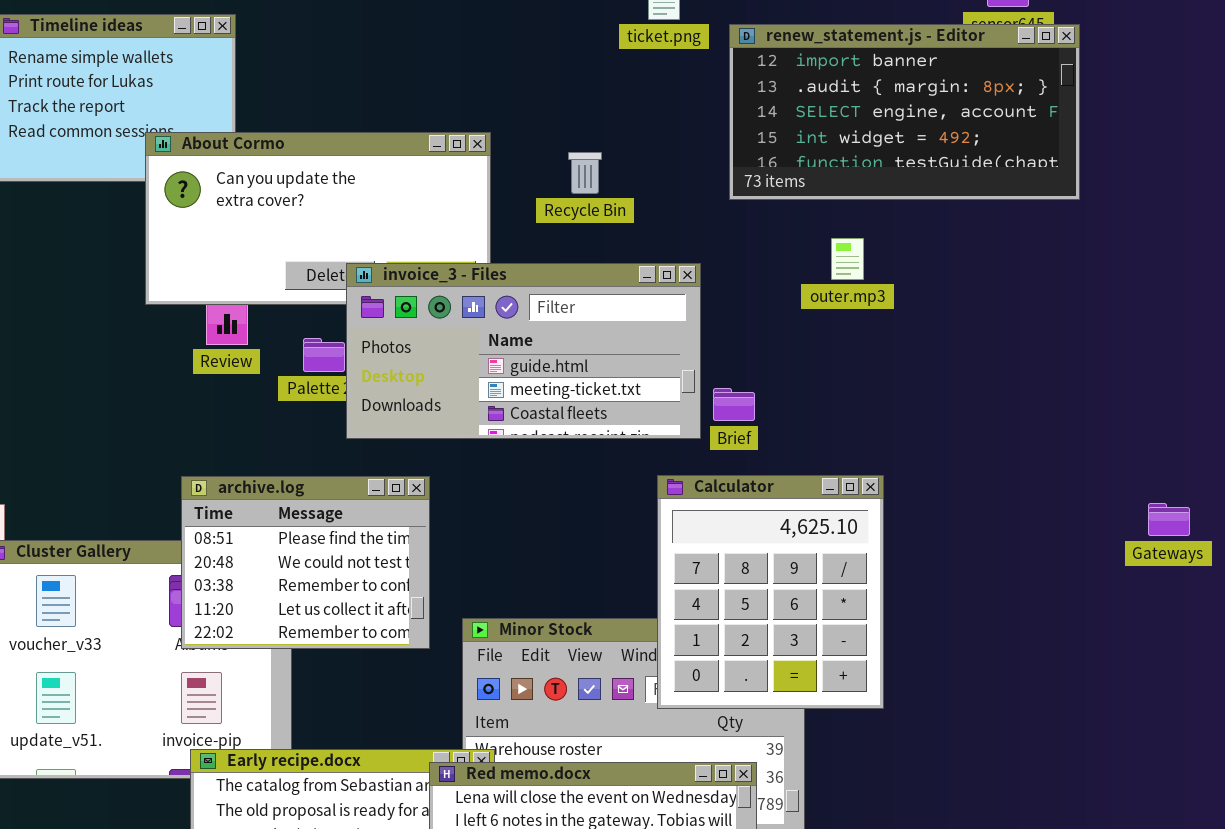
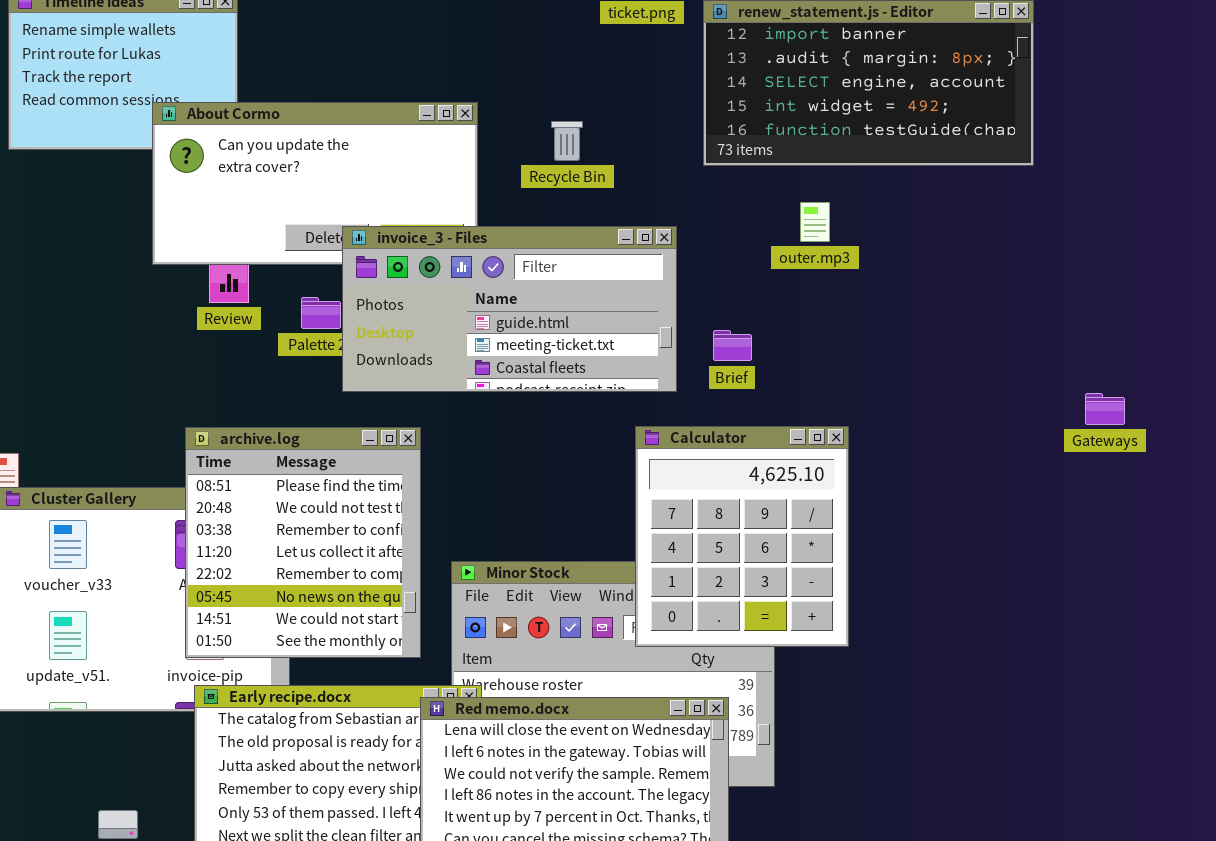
Brief: [713,388,755,421] -> [713,330,752,361], moved
archive.log: [181,476,430,649] -> [185,427,421,658], resized
Gateways: [1148,503,1190,536] -> [1085,393,1125,425], moved

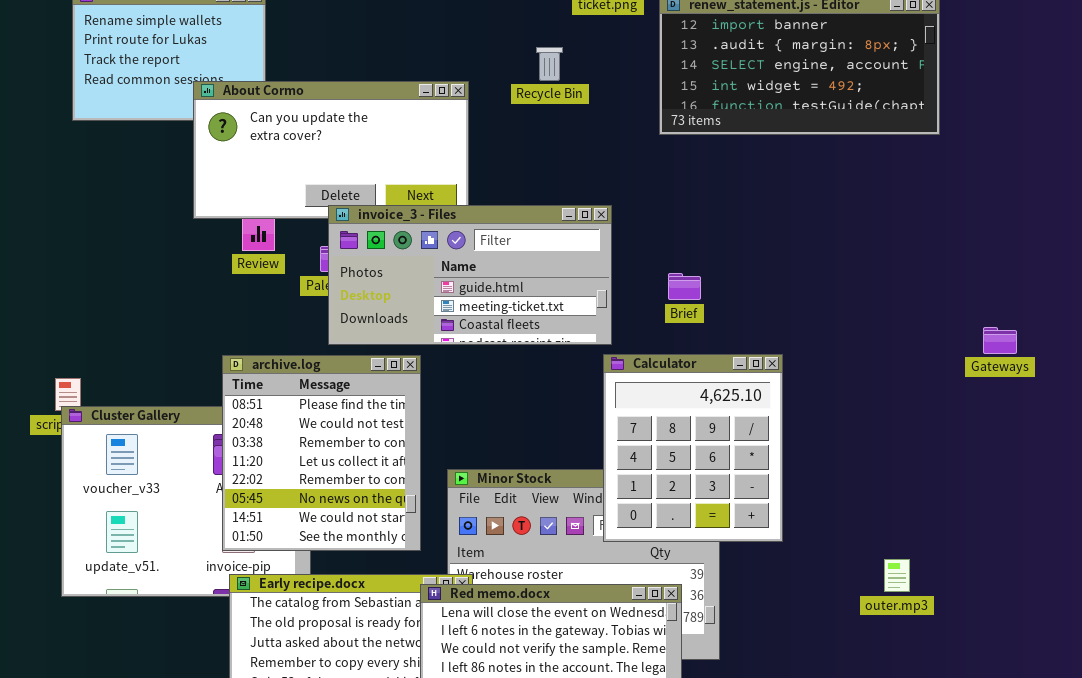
Recycle Bin: [551,121,583,161] -> [536,47,563,81], moved
outer.mp3: [800,202,830,242] -> [884,559,910,592], moved
invoice_3 - Files: [342,226,677,392] -> [328,205,612,345], moved

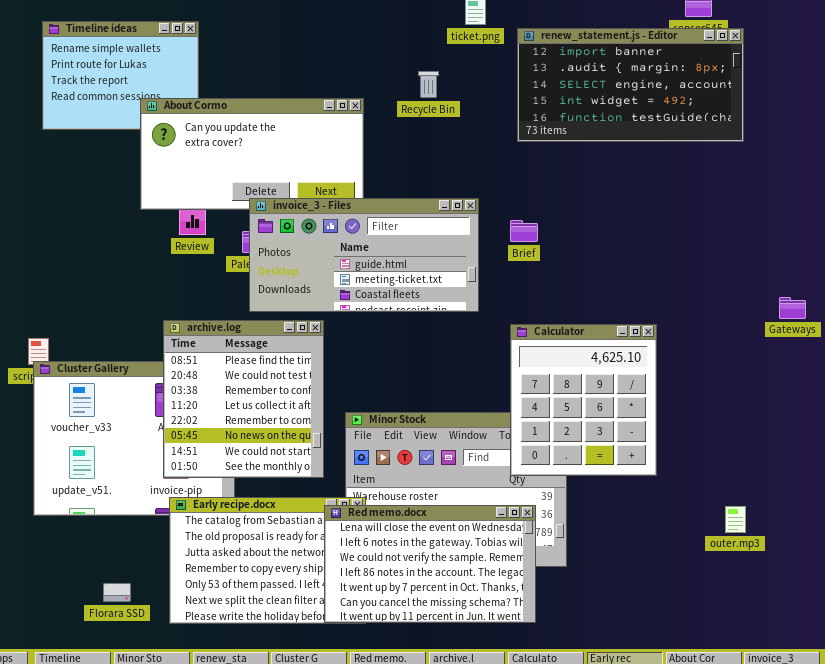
Brief: [668,273,701,300] -> [510,220,538,242], moved
Calculator: [603,354,783,542] -> [510,324,657,476], moved
outer.mp3: [884,559,910,592] -> [725,506,746,533], moved

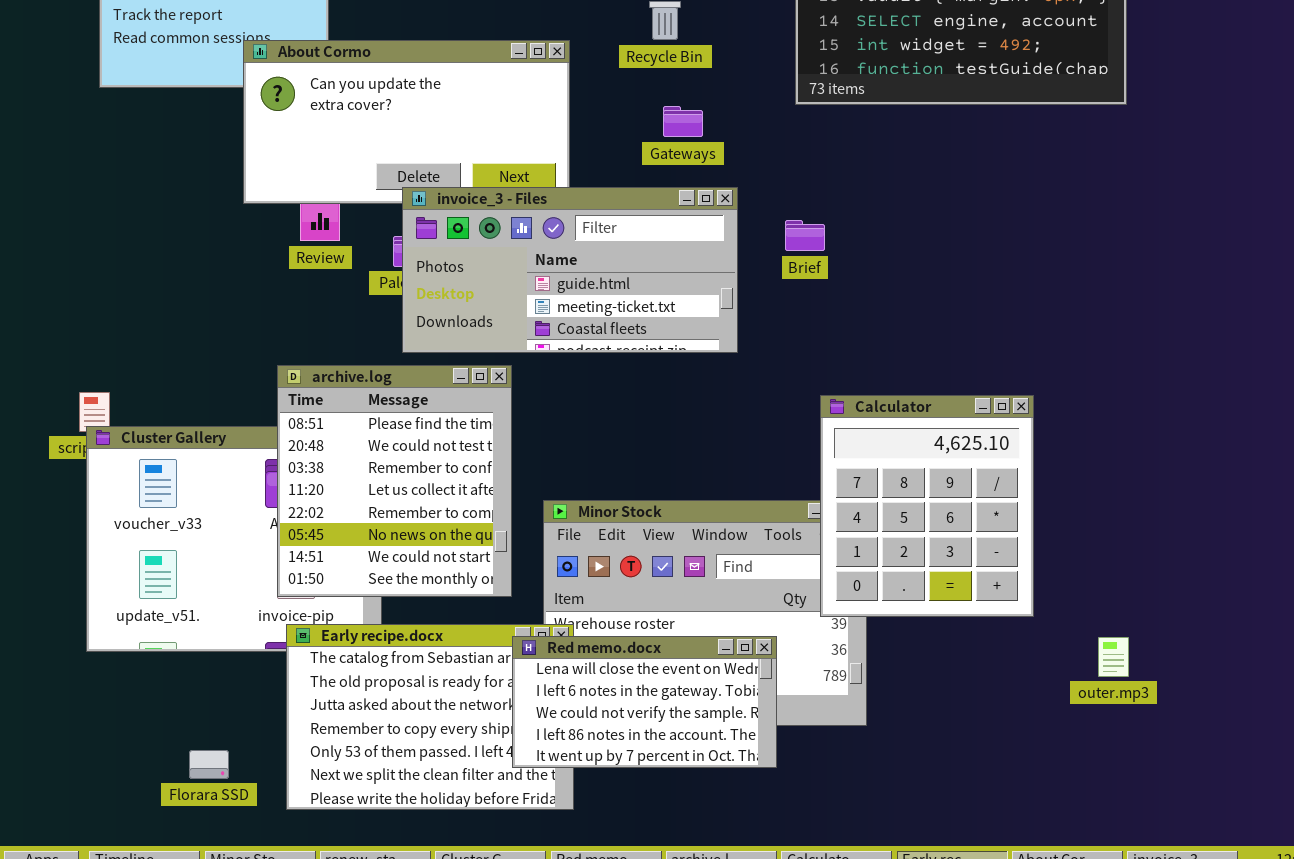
Gateways: [779,297,806,319] -> [663,106,703,137], moved
Calculator: [510,324,657,476] -> [820,395,1034,617], moved
Red memo.docx: [324,505,536,623] -> [512,636,777,768], resized

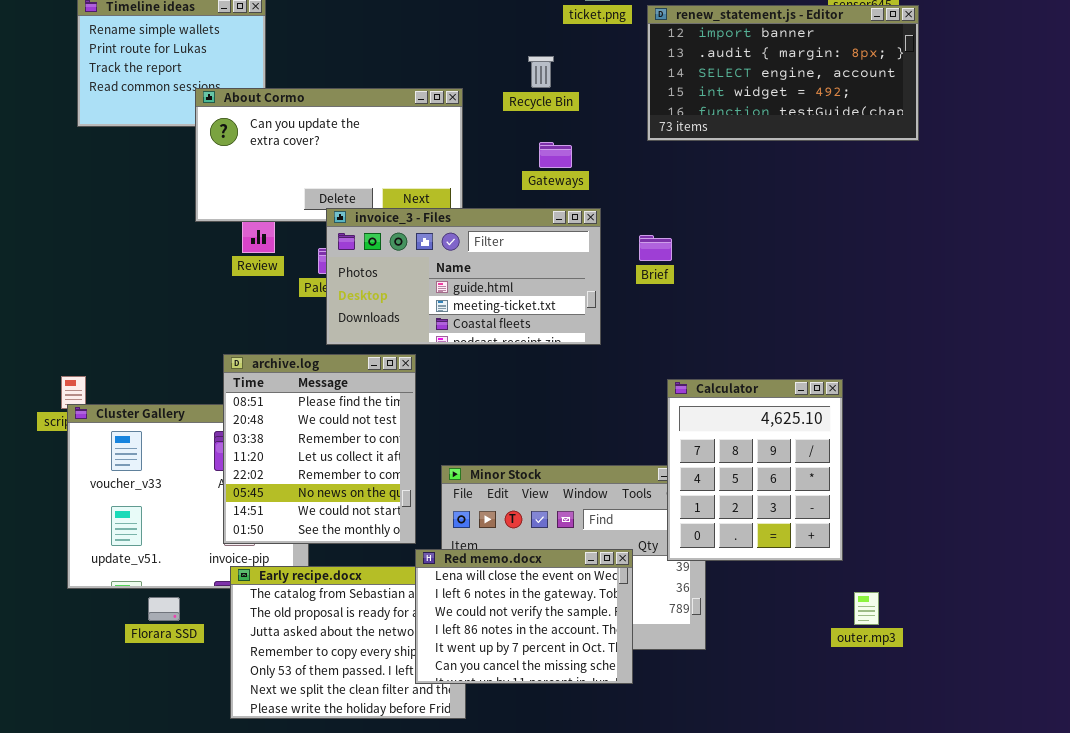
Red memo.docx: [512,636,777,768] -> [415,549,633,684], resized
outer.mp3: [1098,637,1129,677] -> [854,592,879,625], moved
Florara SSD: [189,750,229,779] -> [148,597,180,621], moved

